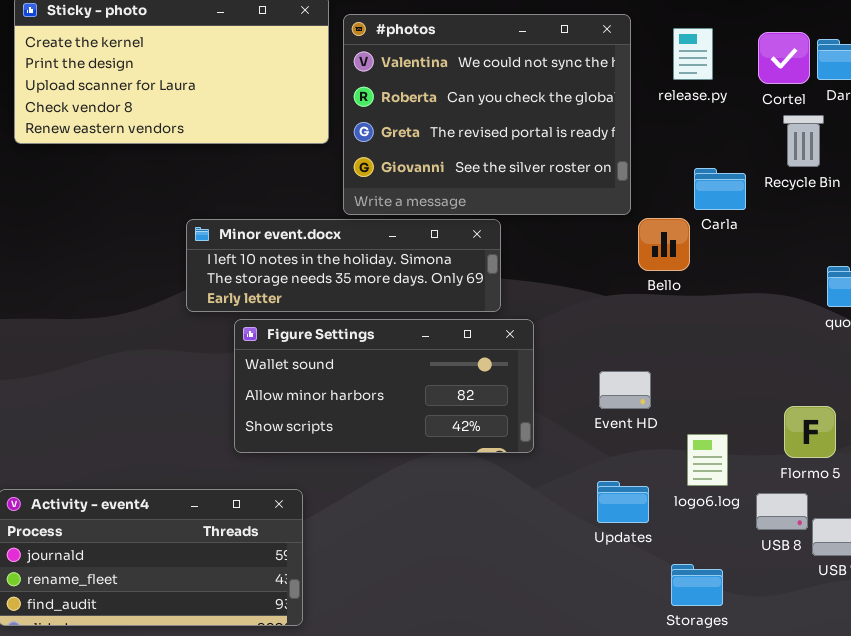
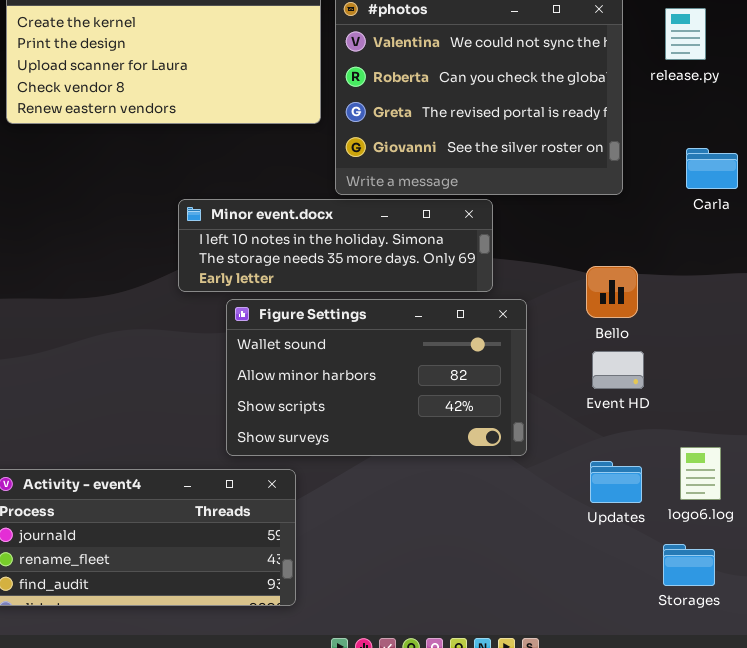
Bello: [638,218,690,271] -> [586,266,638,318], moved
Figure Settings: [234,319,534,453] -> [226,299,527,456], resized
logo6.log: [687,434,728,486] -> [680,447,721,500], moved

